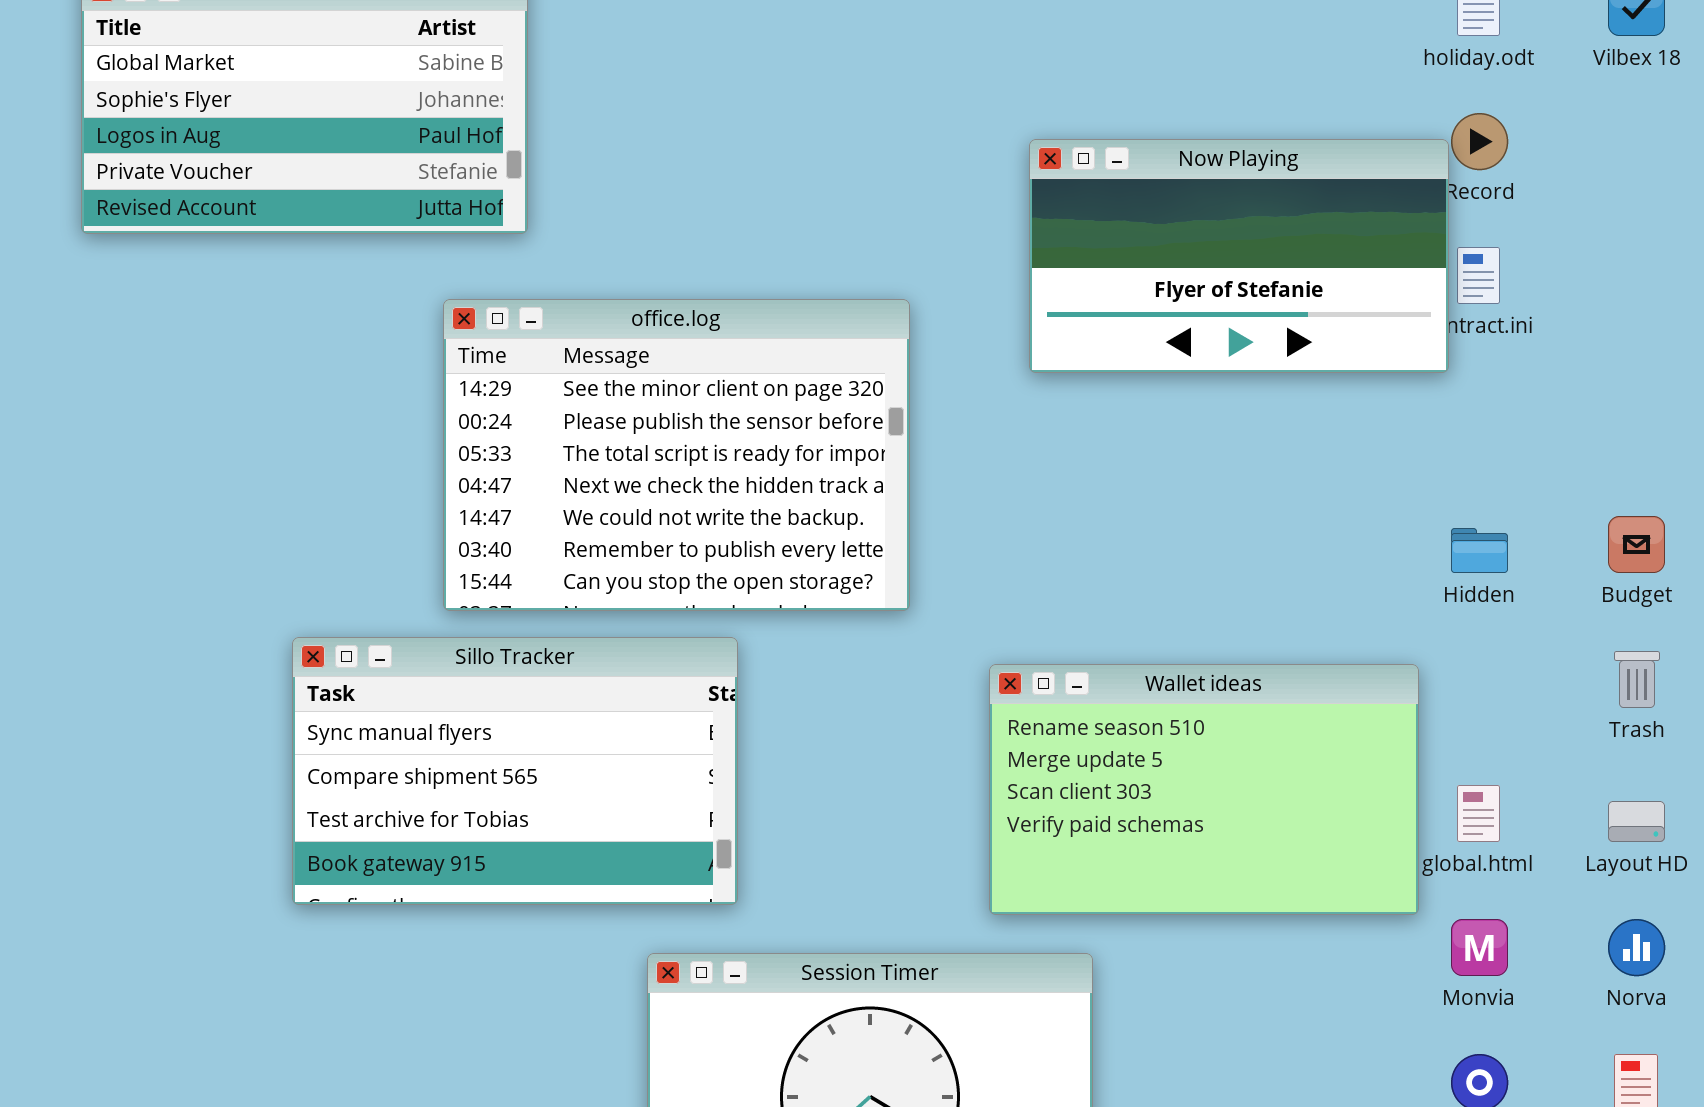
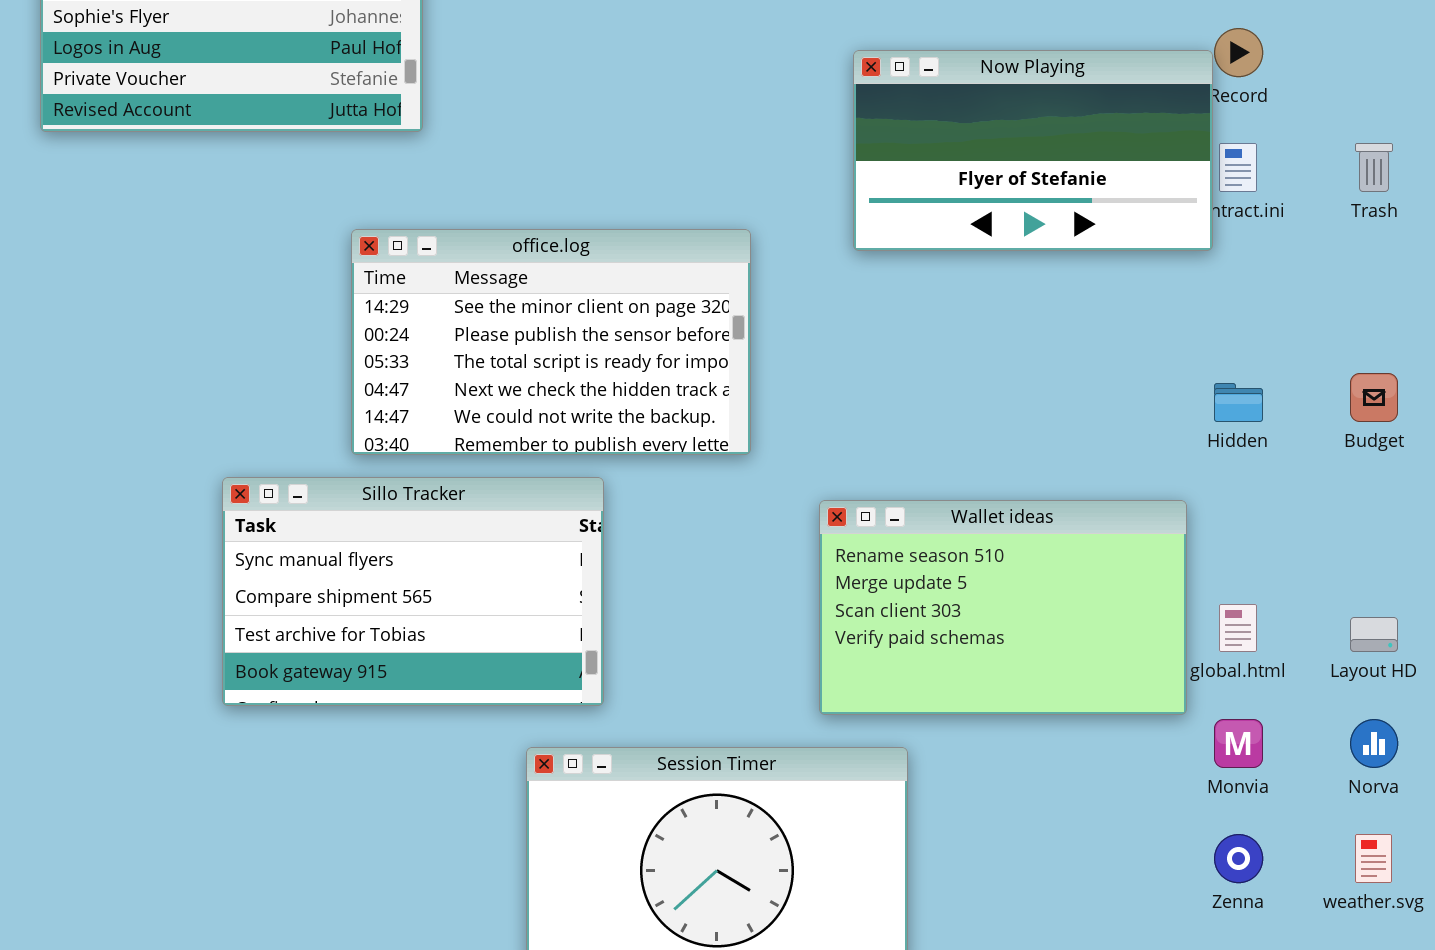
office.log: [443,299,910,611] -> [351,229,751,455], resized
Trash: [1614,651,1660,708] -> [1355,143,1393,192], moved

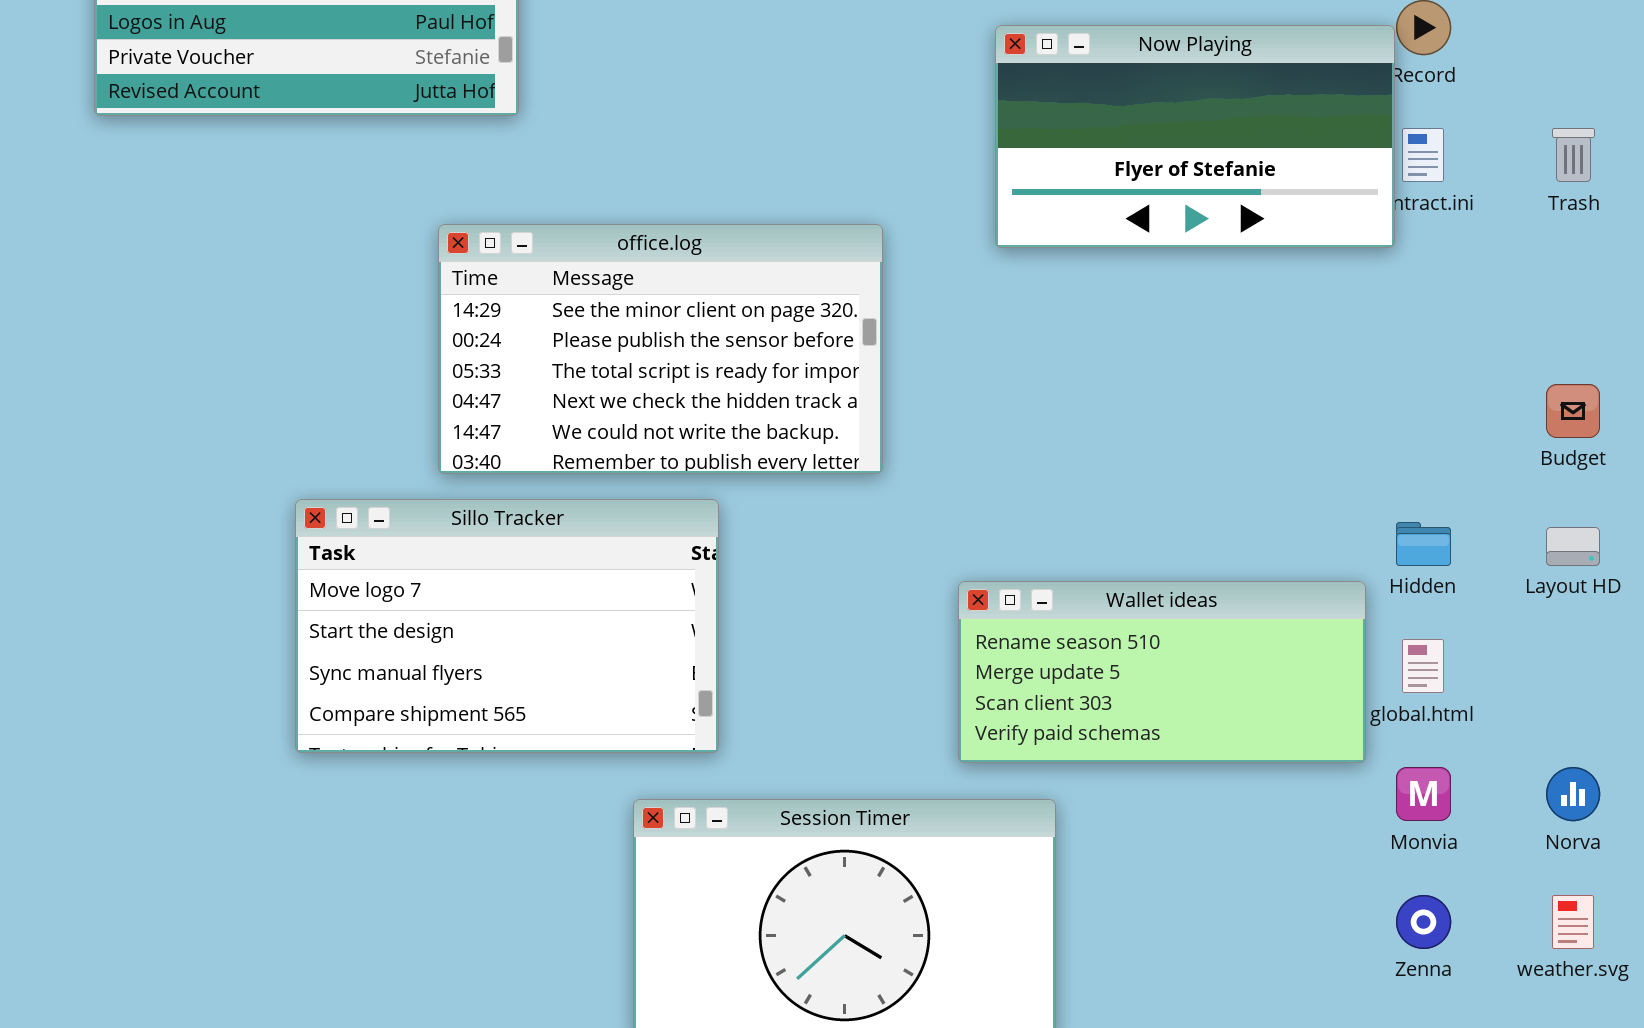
Hidden: [1214,383,1263,422] -> [1396,522,1451,566], moved
Sillo Tracker: [222,477,604,706] -> [295,499,719,753], scrolled up 2 rows
Wallet ideas: [819,500,1187,715] -> [958,581,1366,763], resized
Layout HD: [1350,617,1398,652] -> [1546,527,1600,566], moved

